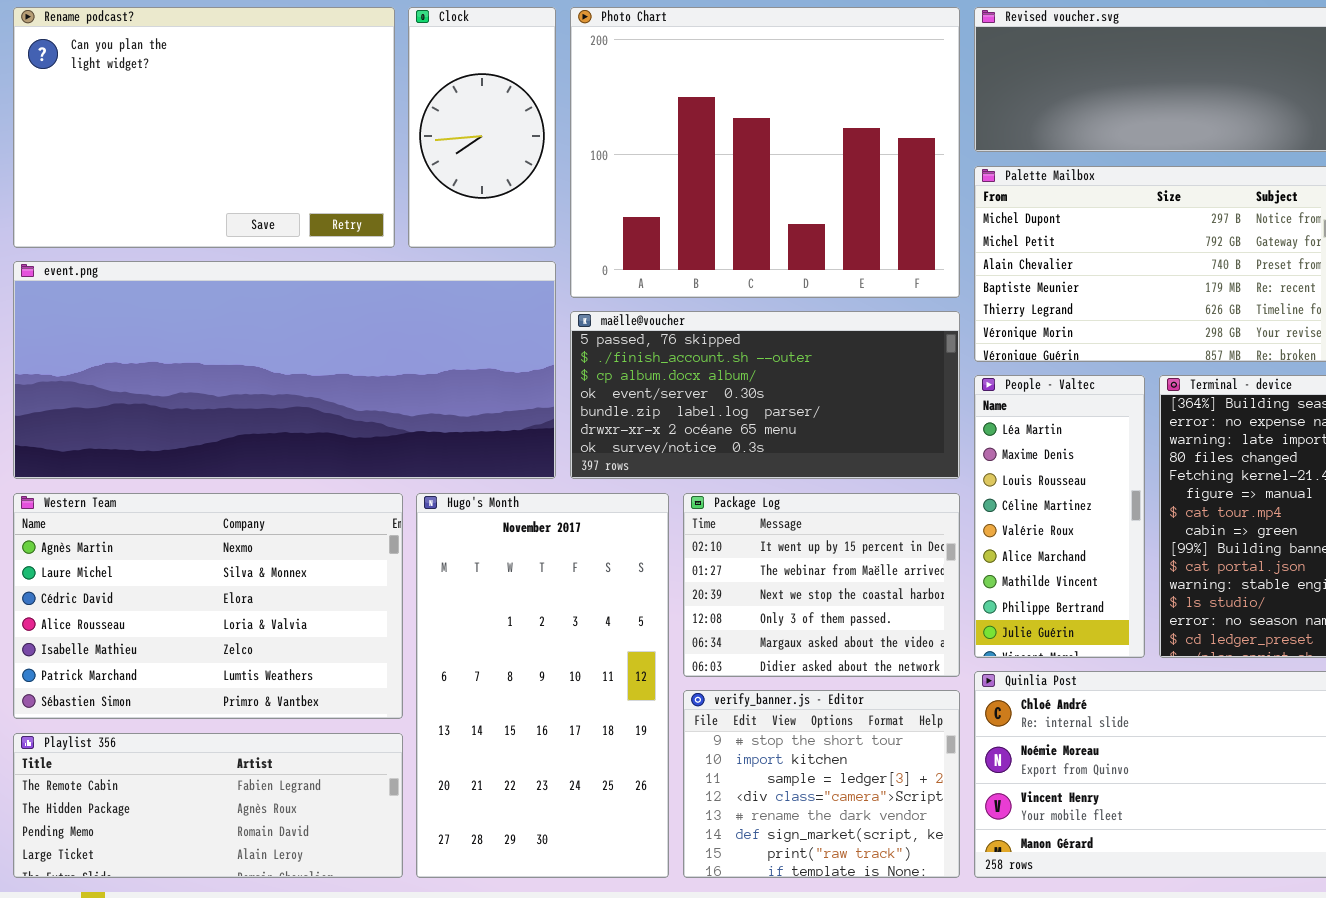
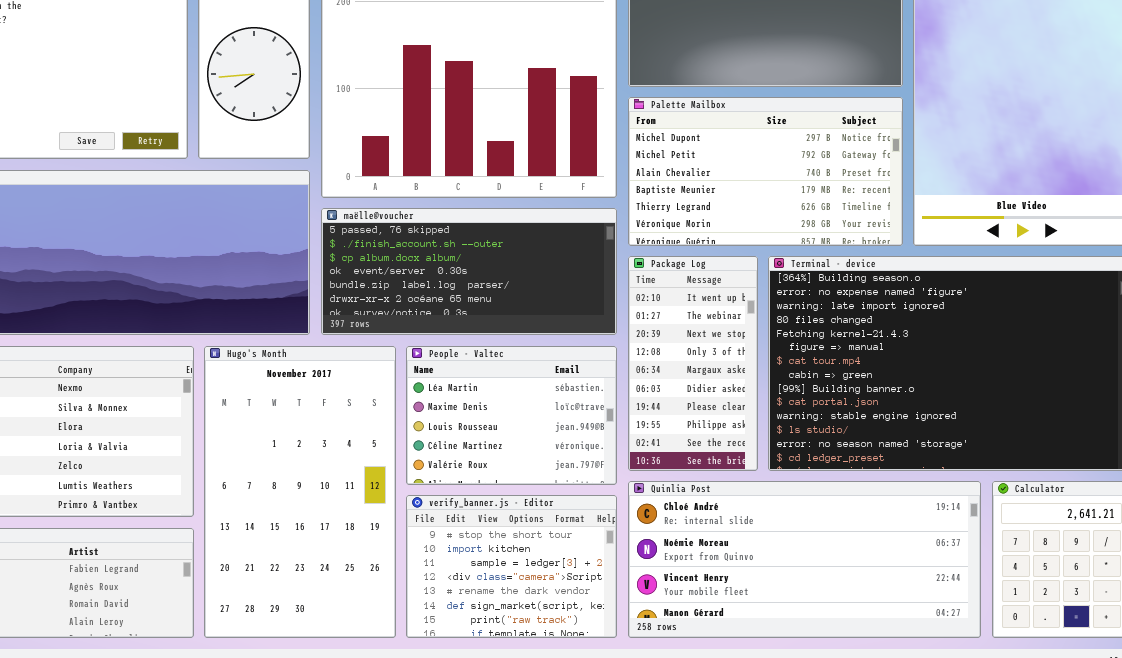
People - Valtec: [974,375,1145,658] -> [406,346,617,485], moved, resized
Package Log: [683,493,960,677] -> [628,256,758,471], moved, resized

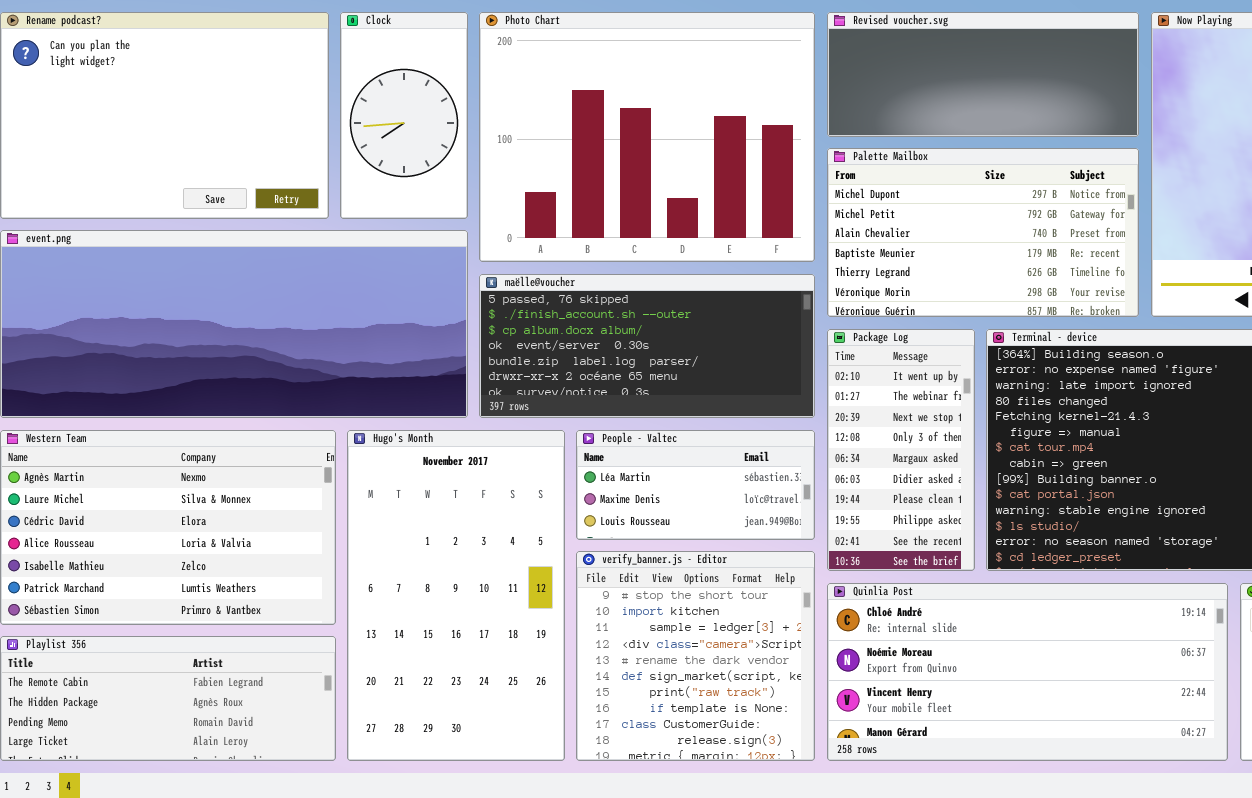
People - Valtec: [406,346,617,485] -> [576,430,815,540], resized
verify_banner.js - Editor: [406,495,617,638] -> [576,551,815,761], resized

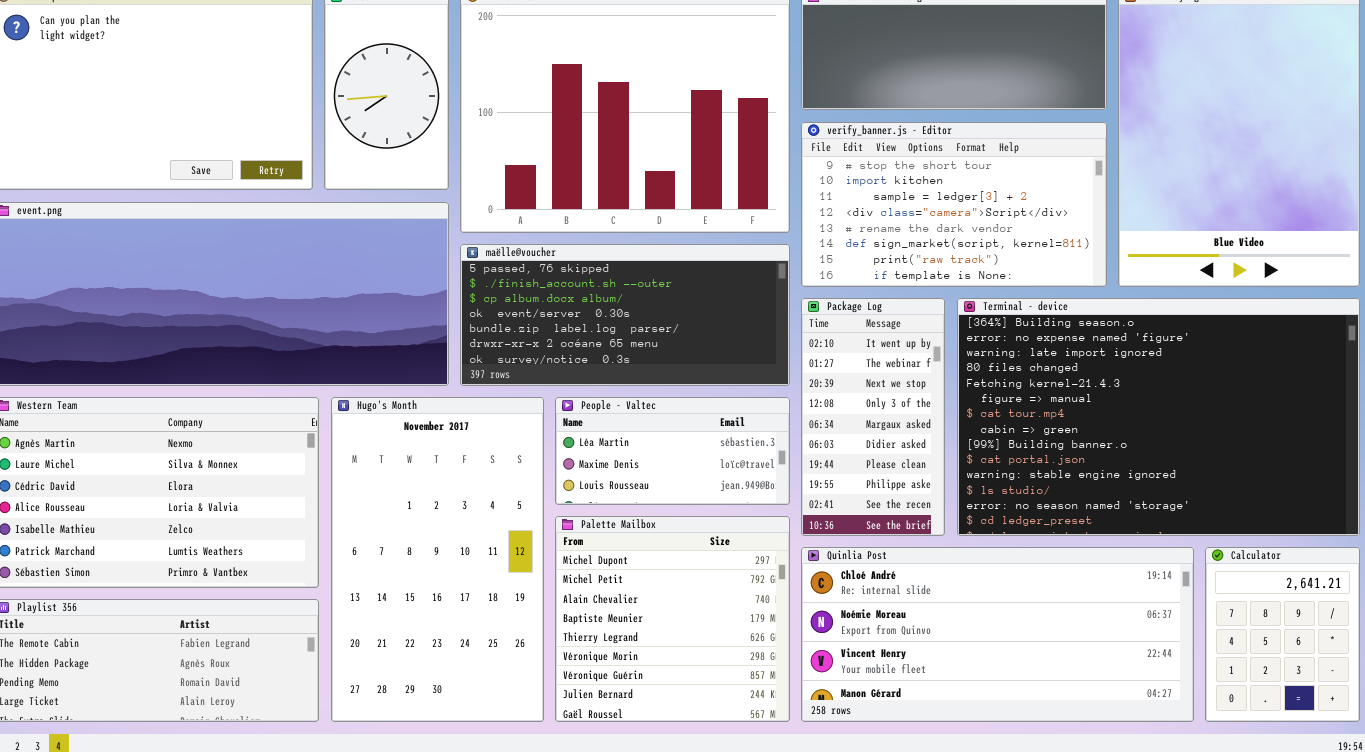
Palette Mailbox: [827,148,1139,317] -> [555,516,790,722], moved, resized
verify_banner.js - Editor: [576,551,815,761] -> [801,122,1107,287], moved, resized

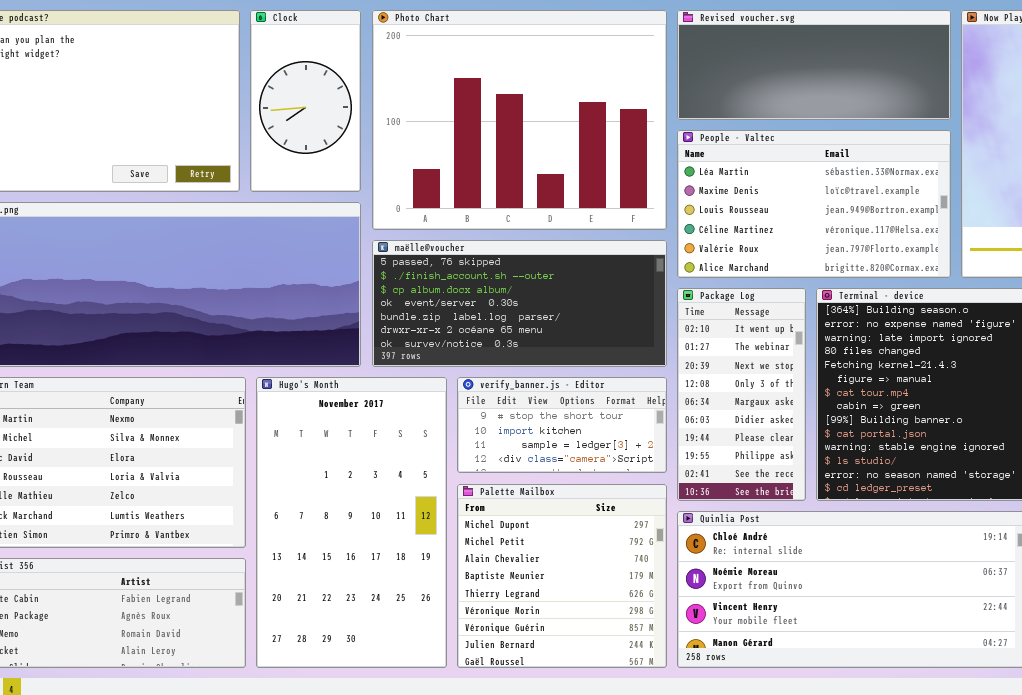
verify_banner.js - Editor: [801,122,1107,287] -> [457,377,667,473], moved, resized
People - Valtec: [555,397,790,505] -> [677,130,951,278], moved, resized

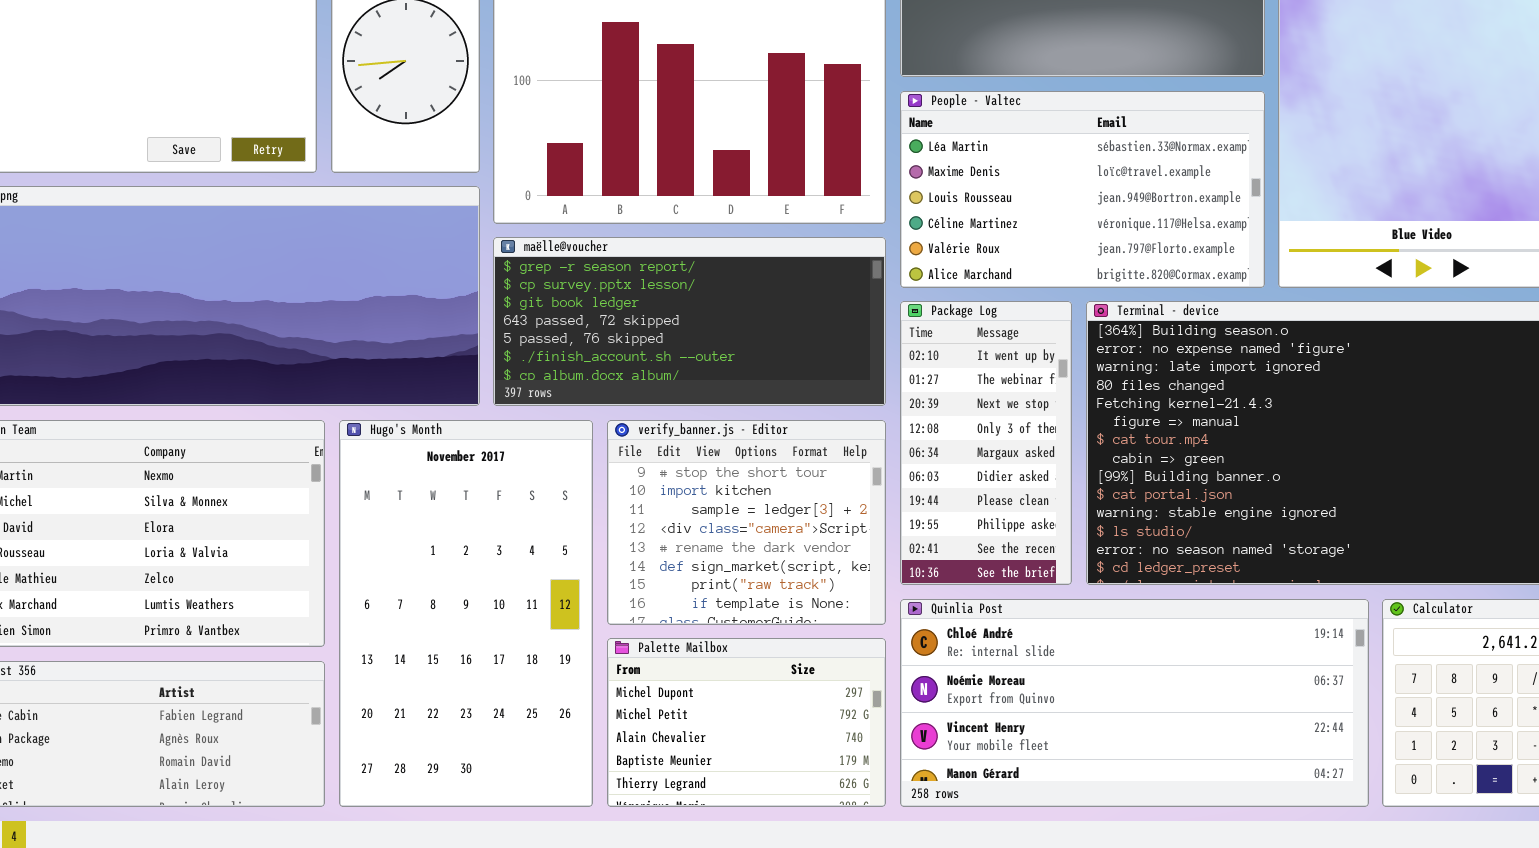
maëlle@voucher: [372,240,667,367] -> [493,237,886,406], scrolled up 4 rows
verify_banner.js - Editor: [457,377,667,473] -> [607,420,886,625], resized
Palette Mailbox: [457,484,667,668] -> [607,638,886,807], resized

